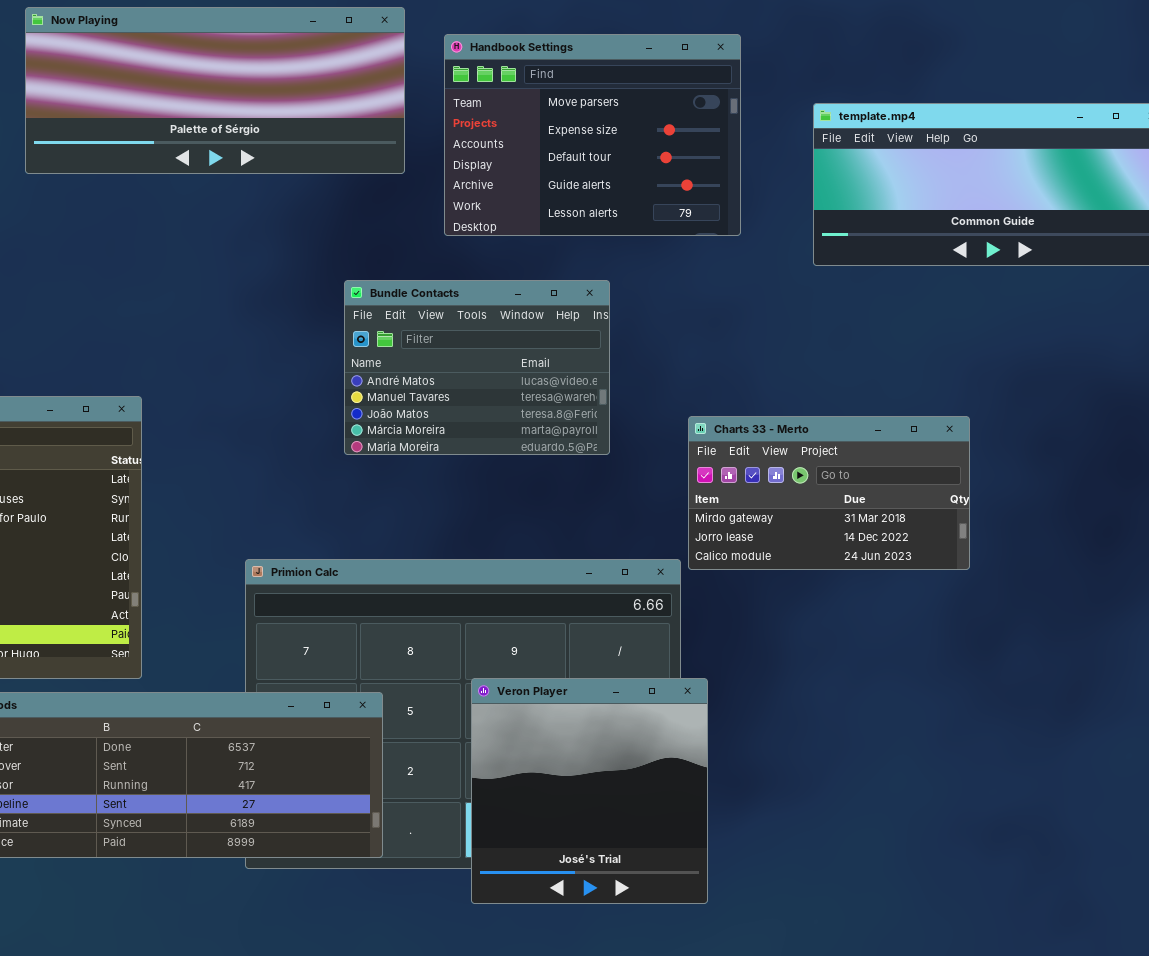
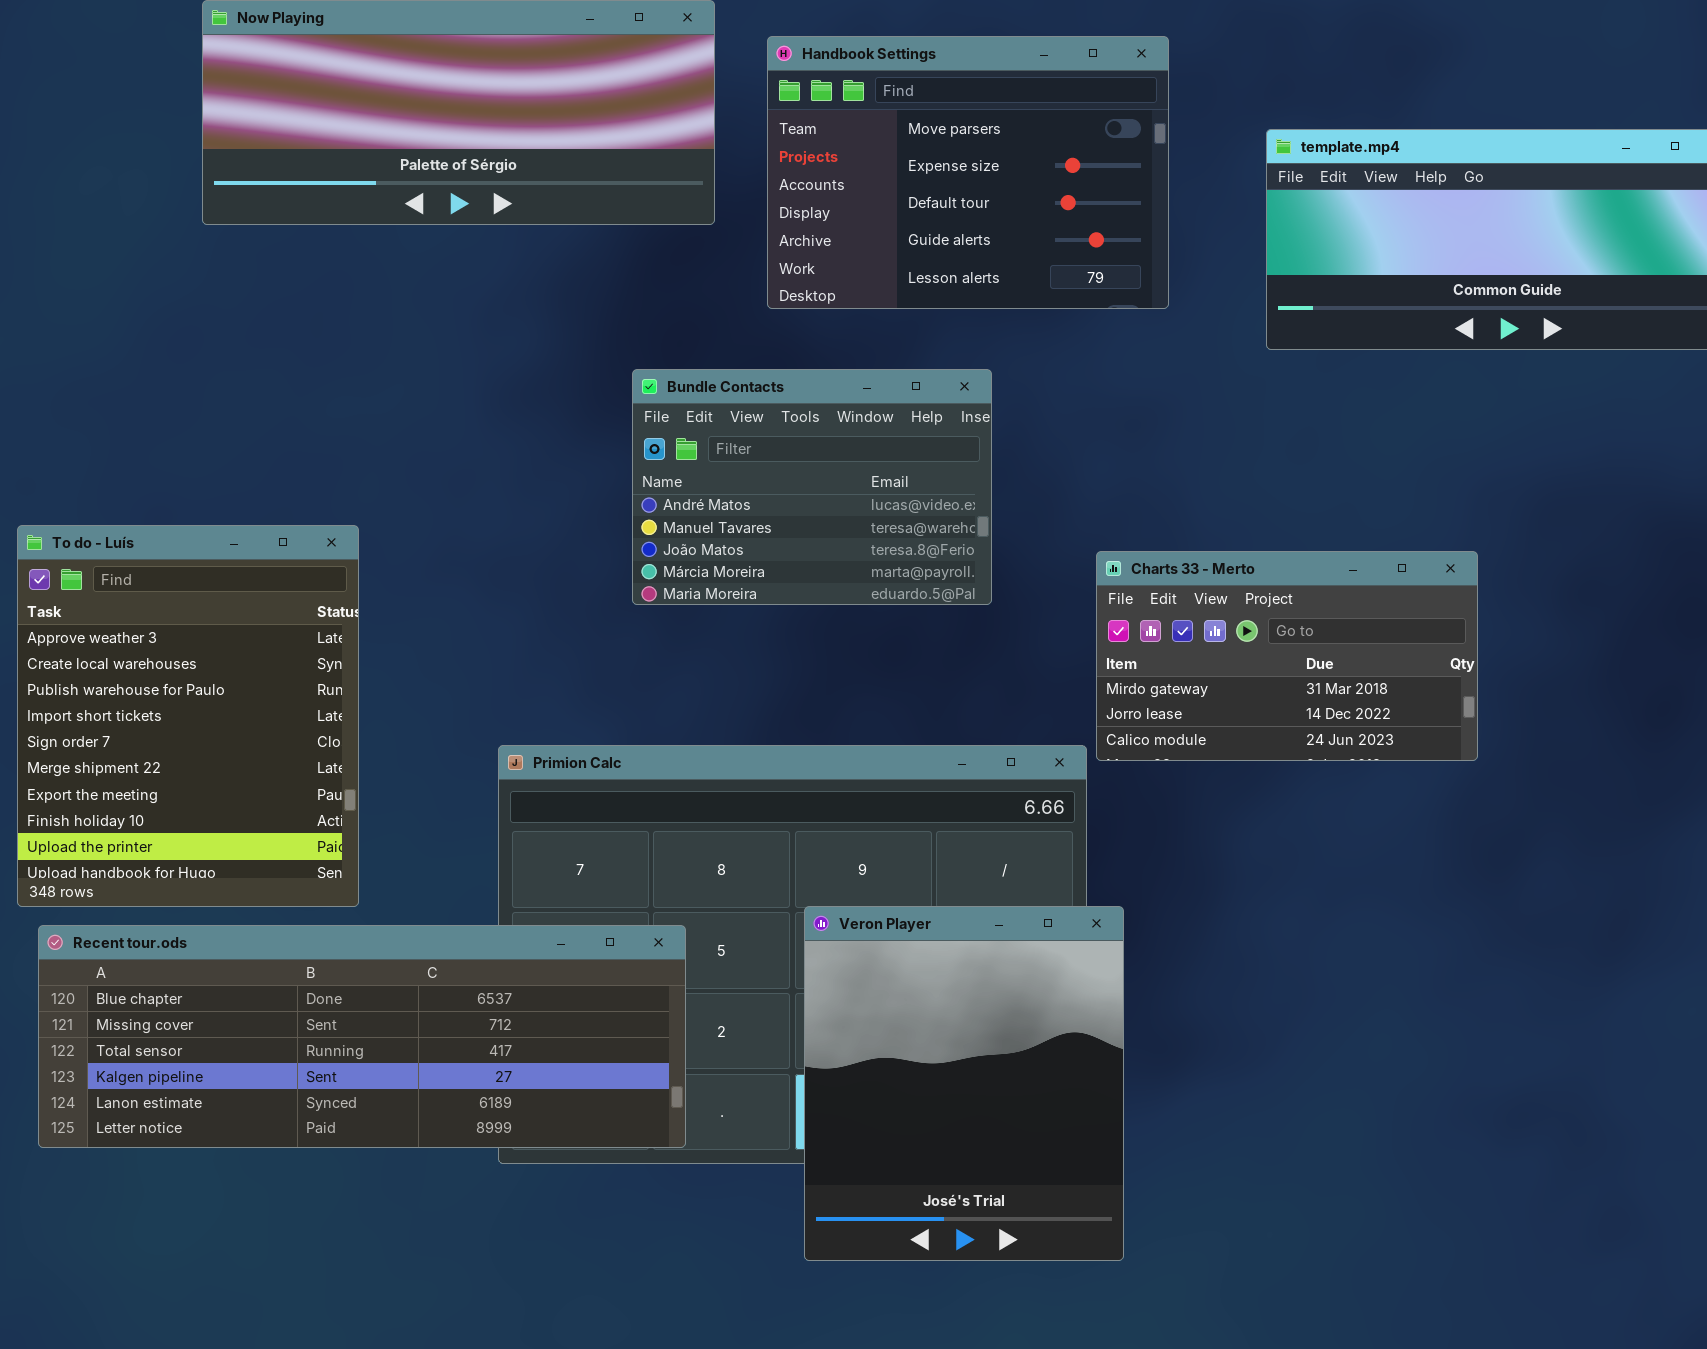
Veron Player: [471,678,708,904] -> [804,906,1124,1261], resized

